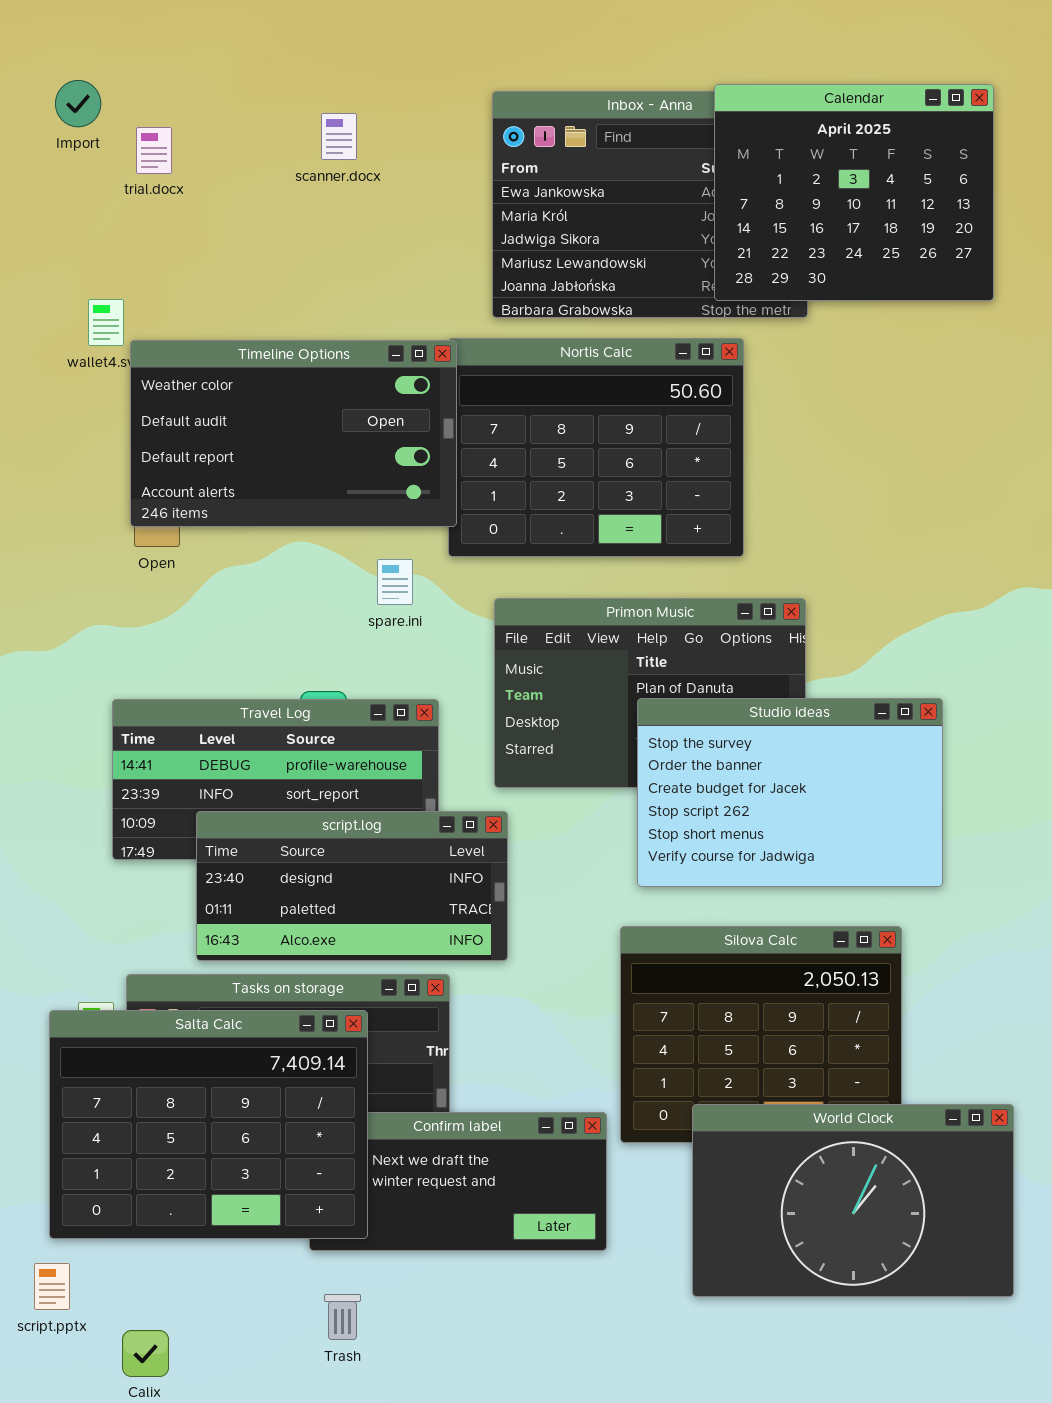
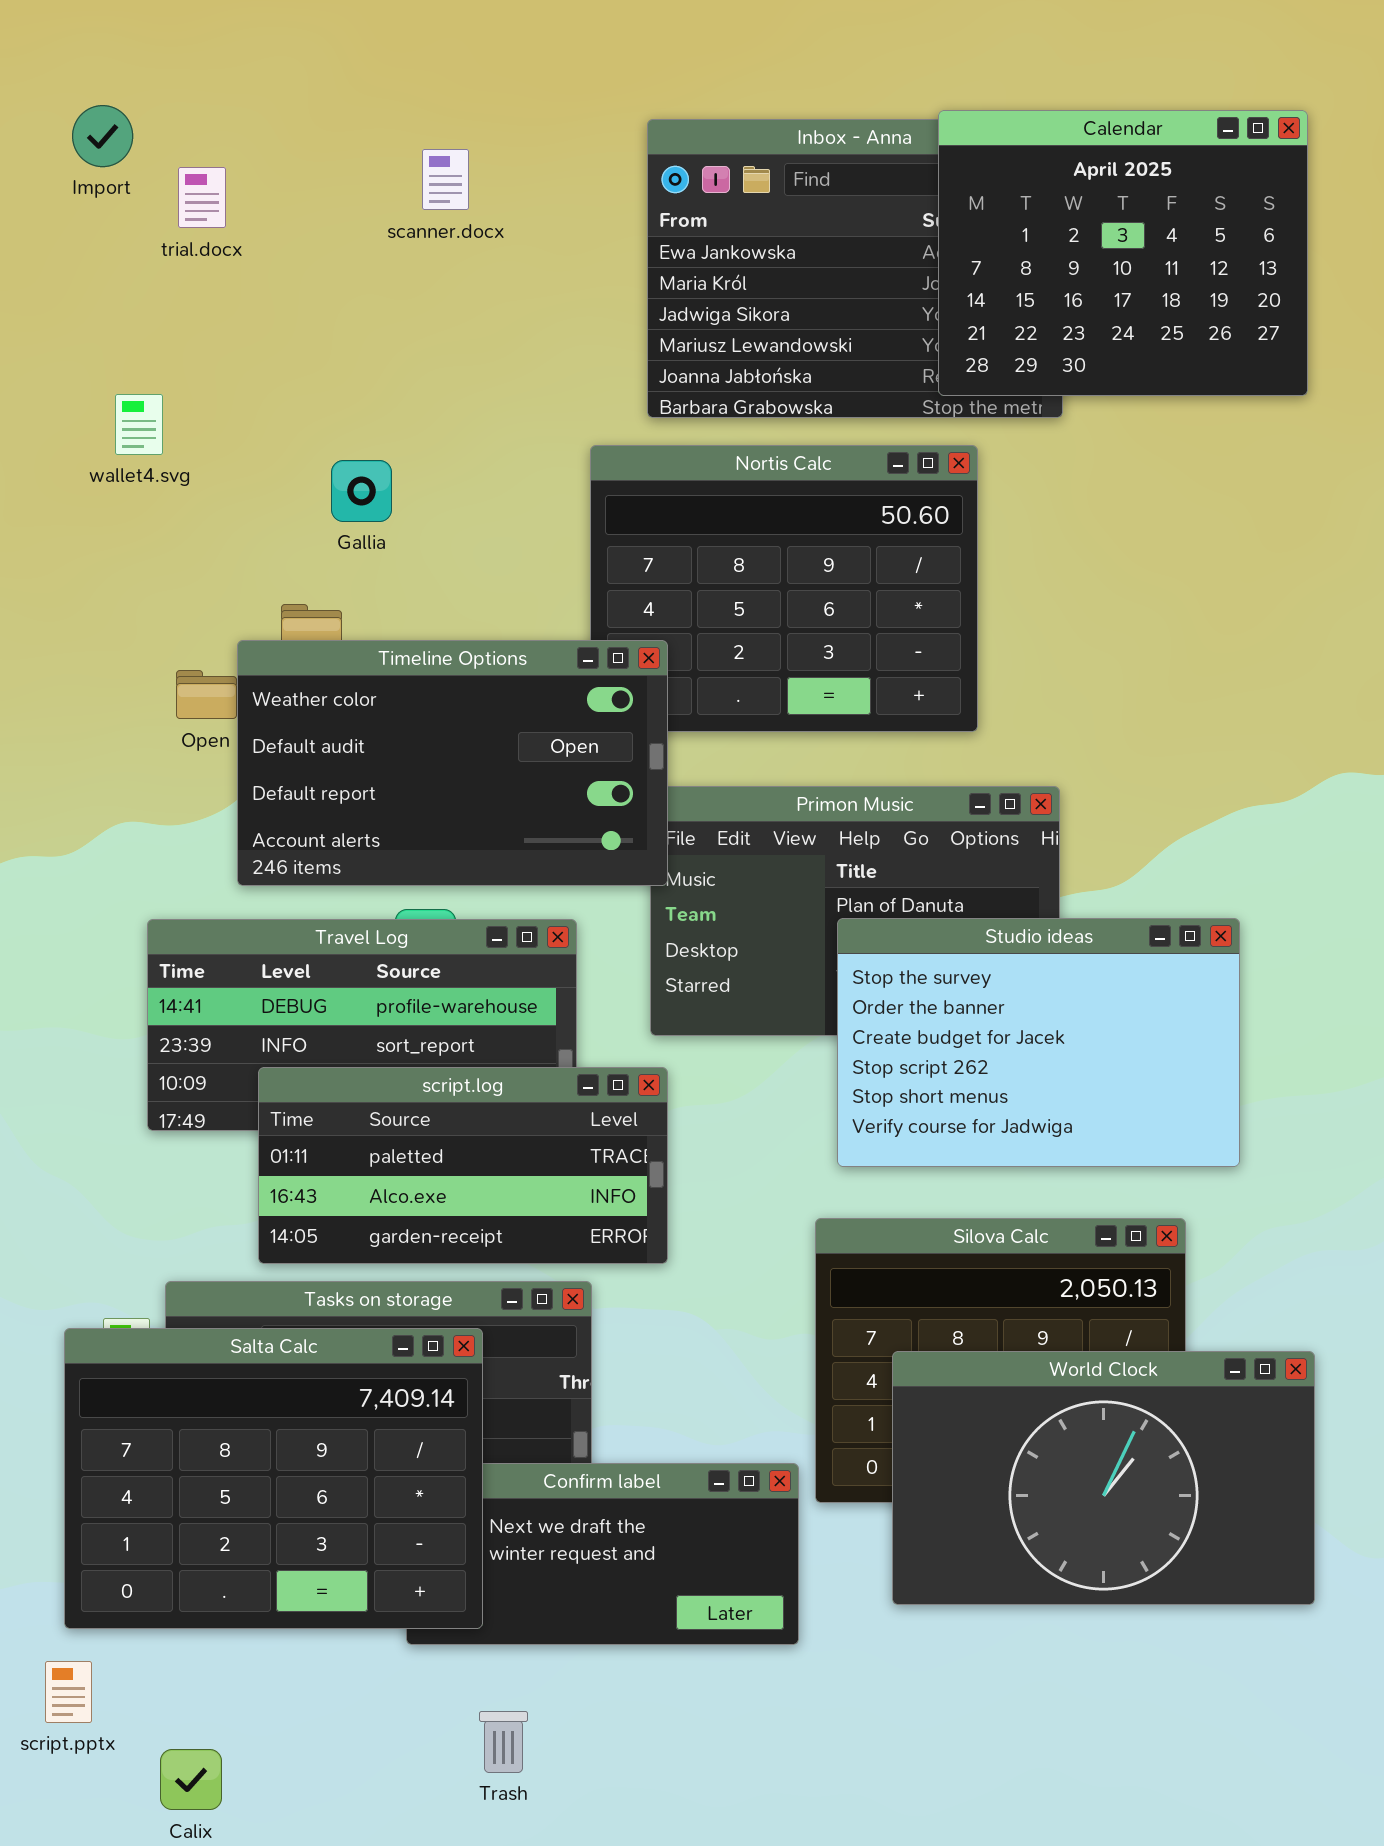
Timeline Options: [130,340,457,527] -> [237,640,668,886], moved
script.log: [196,811,508,961] -> [258,1067,668,1264], scrolled down 1 row
World Clock: [692,1104,1014,1297] -> [892,1351,1315,1605], moved
Trash: [324,1294,361,1340] -> [479,1711,528,1773], moved

